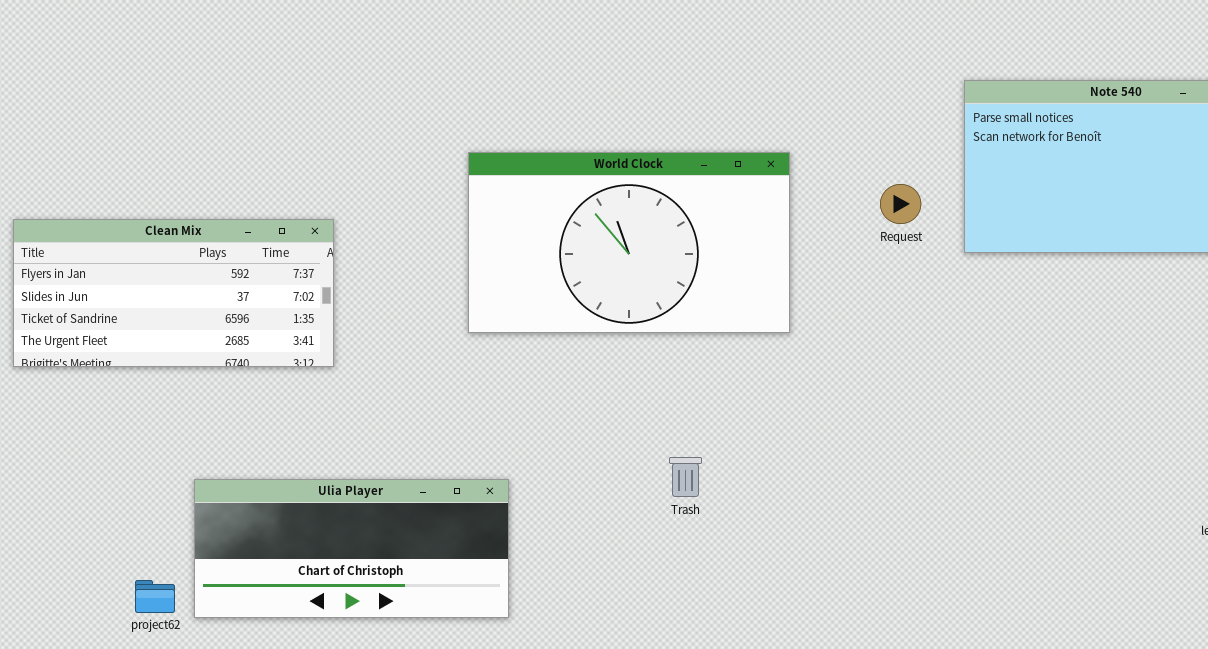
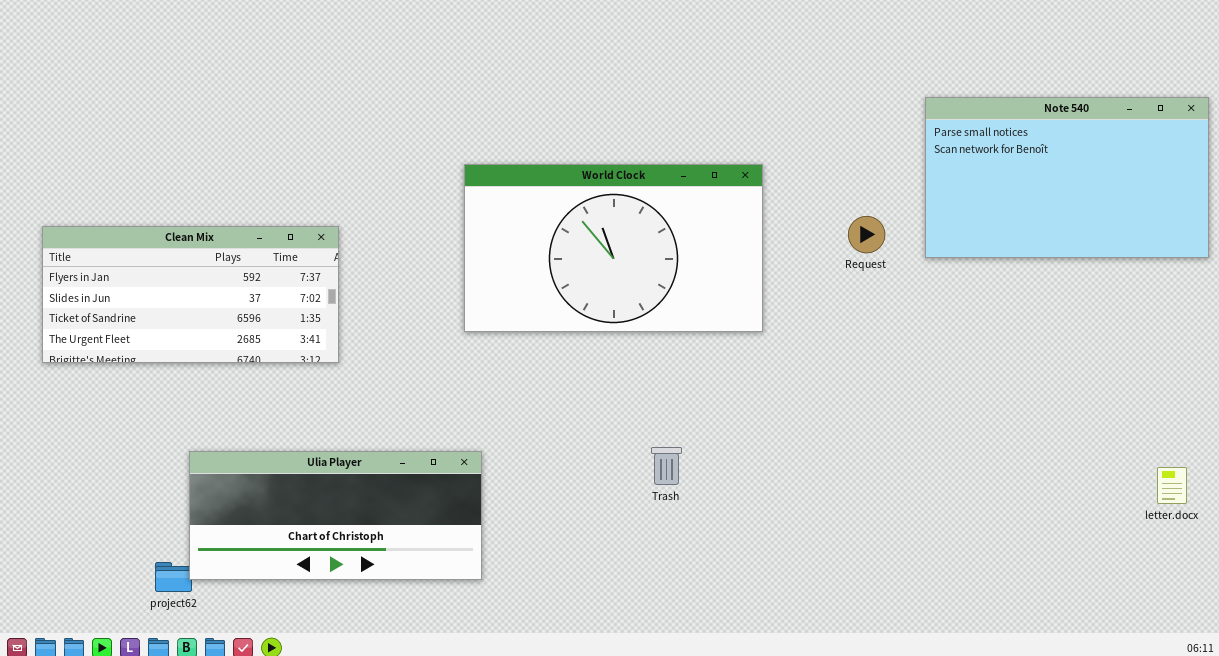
Request: [880,184,921,224] -> [848,216,885,253], moved
Ulia Player: [194,479,509,618] -> [189,451,482,580], moved

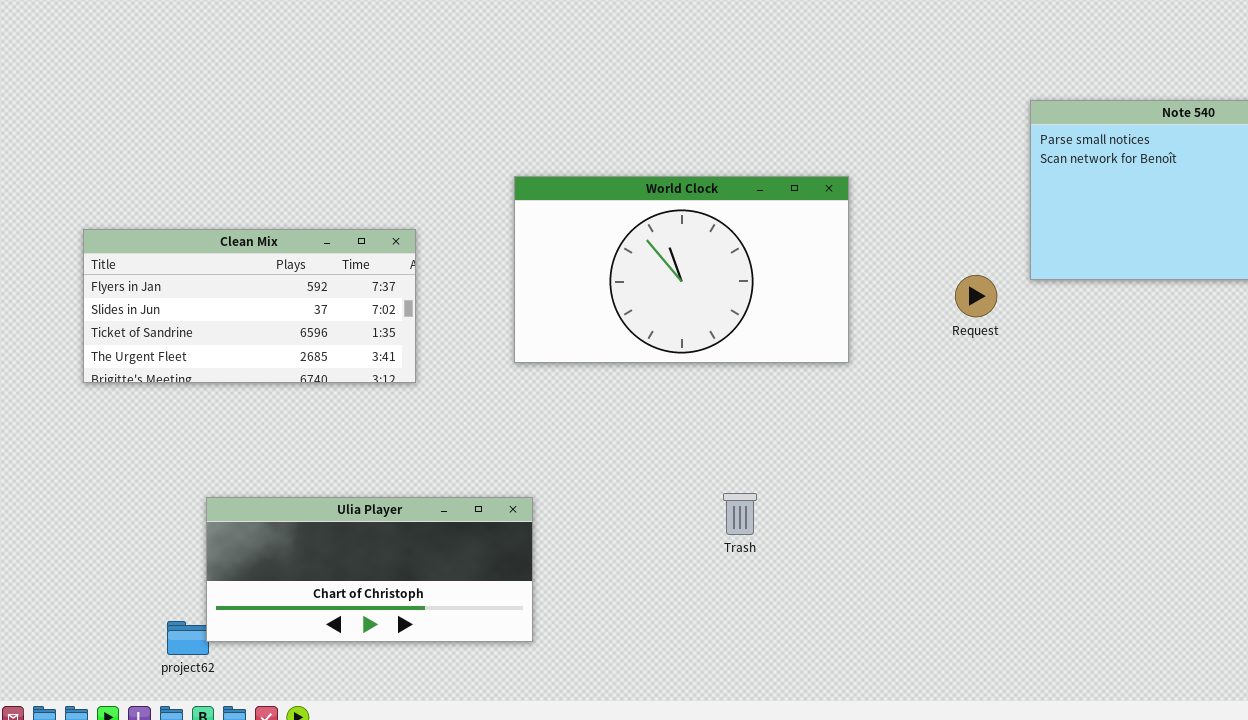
Request: [848,216,885,253] -> [955,275,997,317], moved
Clean Mix: [42,226,339,363] -> [83,229,416,383], moved

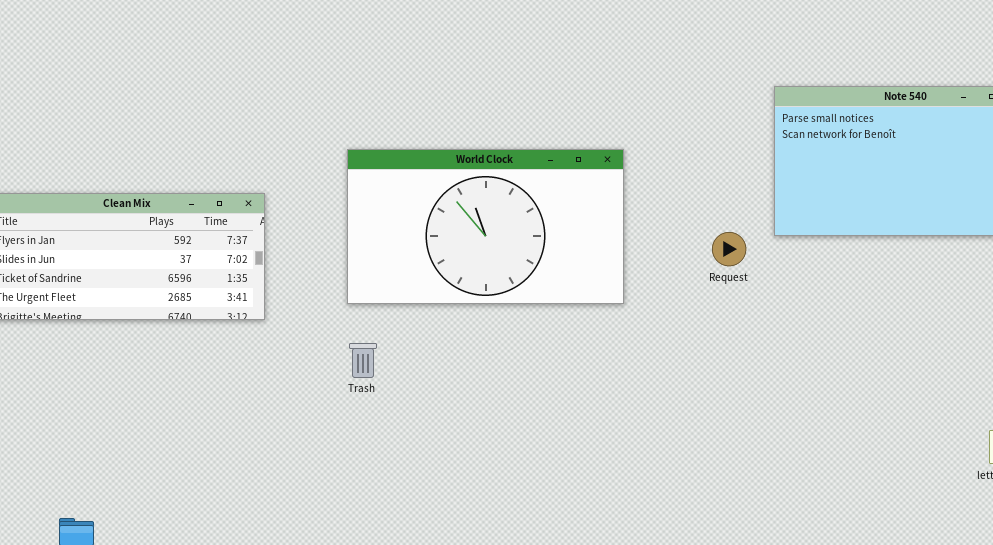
Trash: [723,493,757,535] -> [349,343,377,378], moved
Ulia Player: [206,497,533,642] -> none, closed

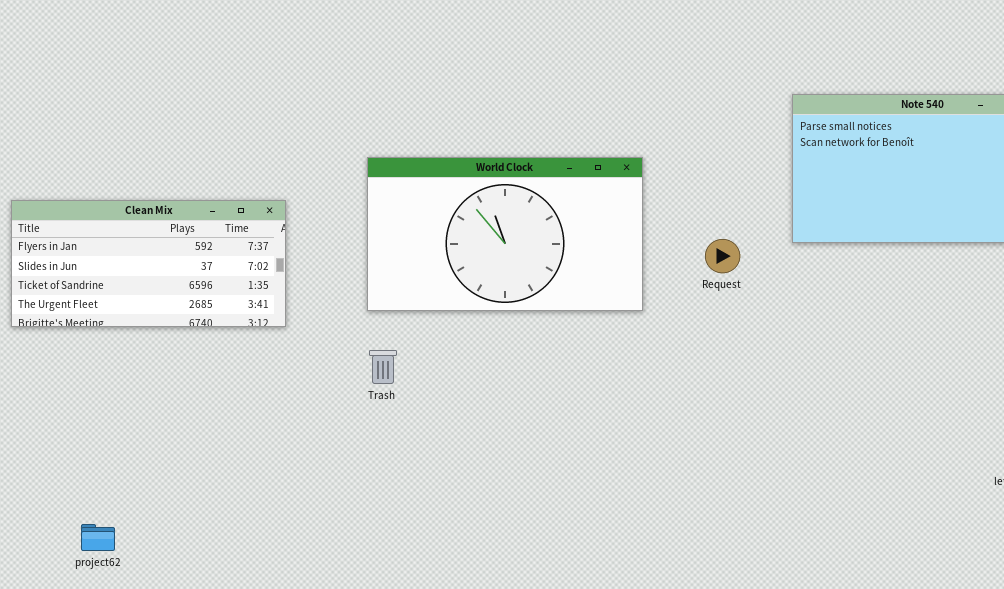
Request: [712,232,746,266] -> [705,239,740,273], moved

